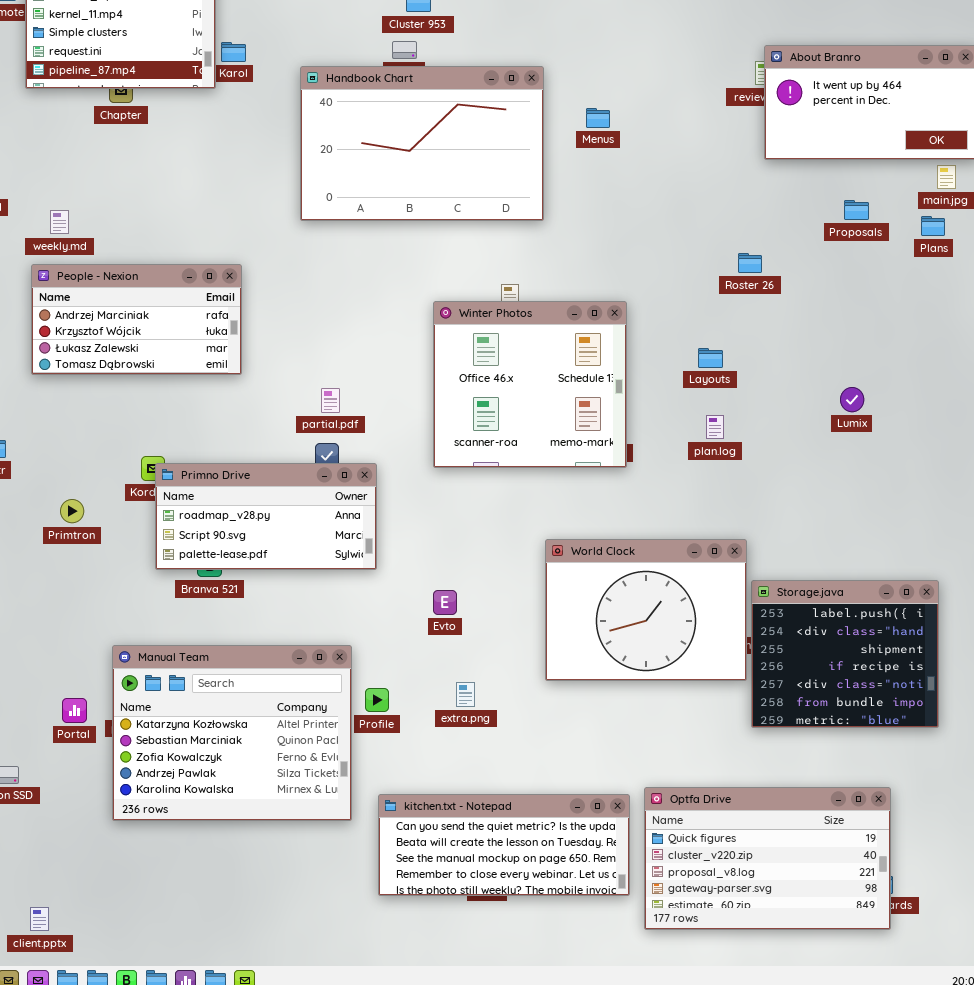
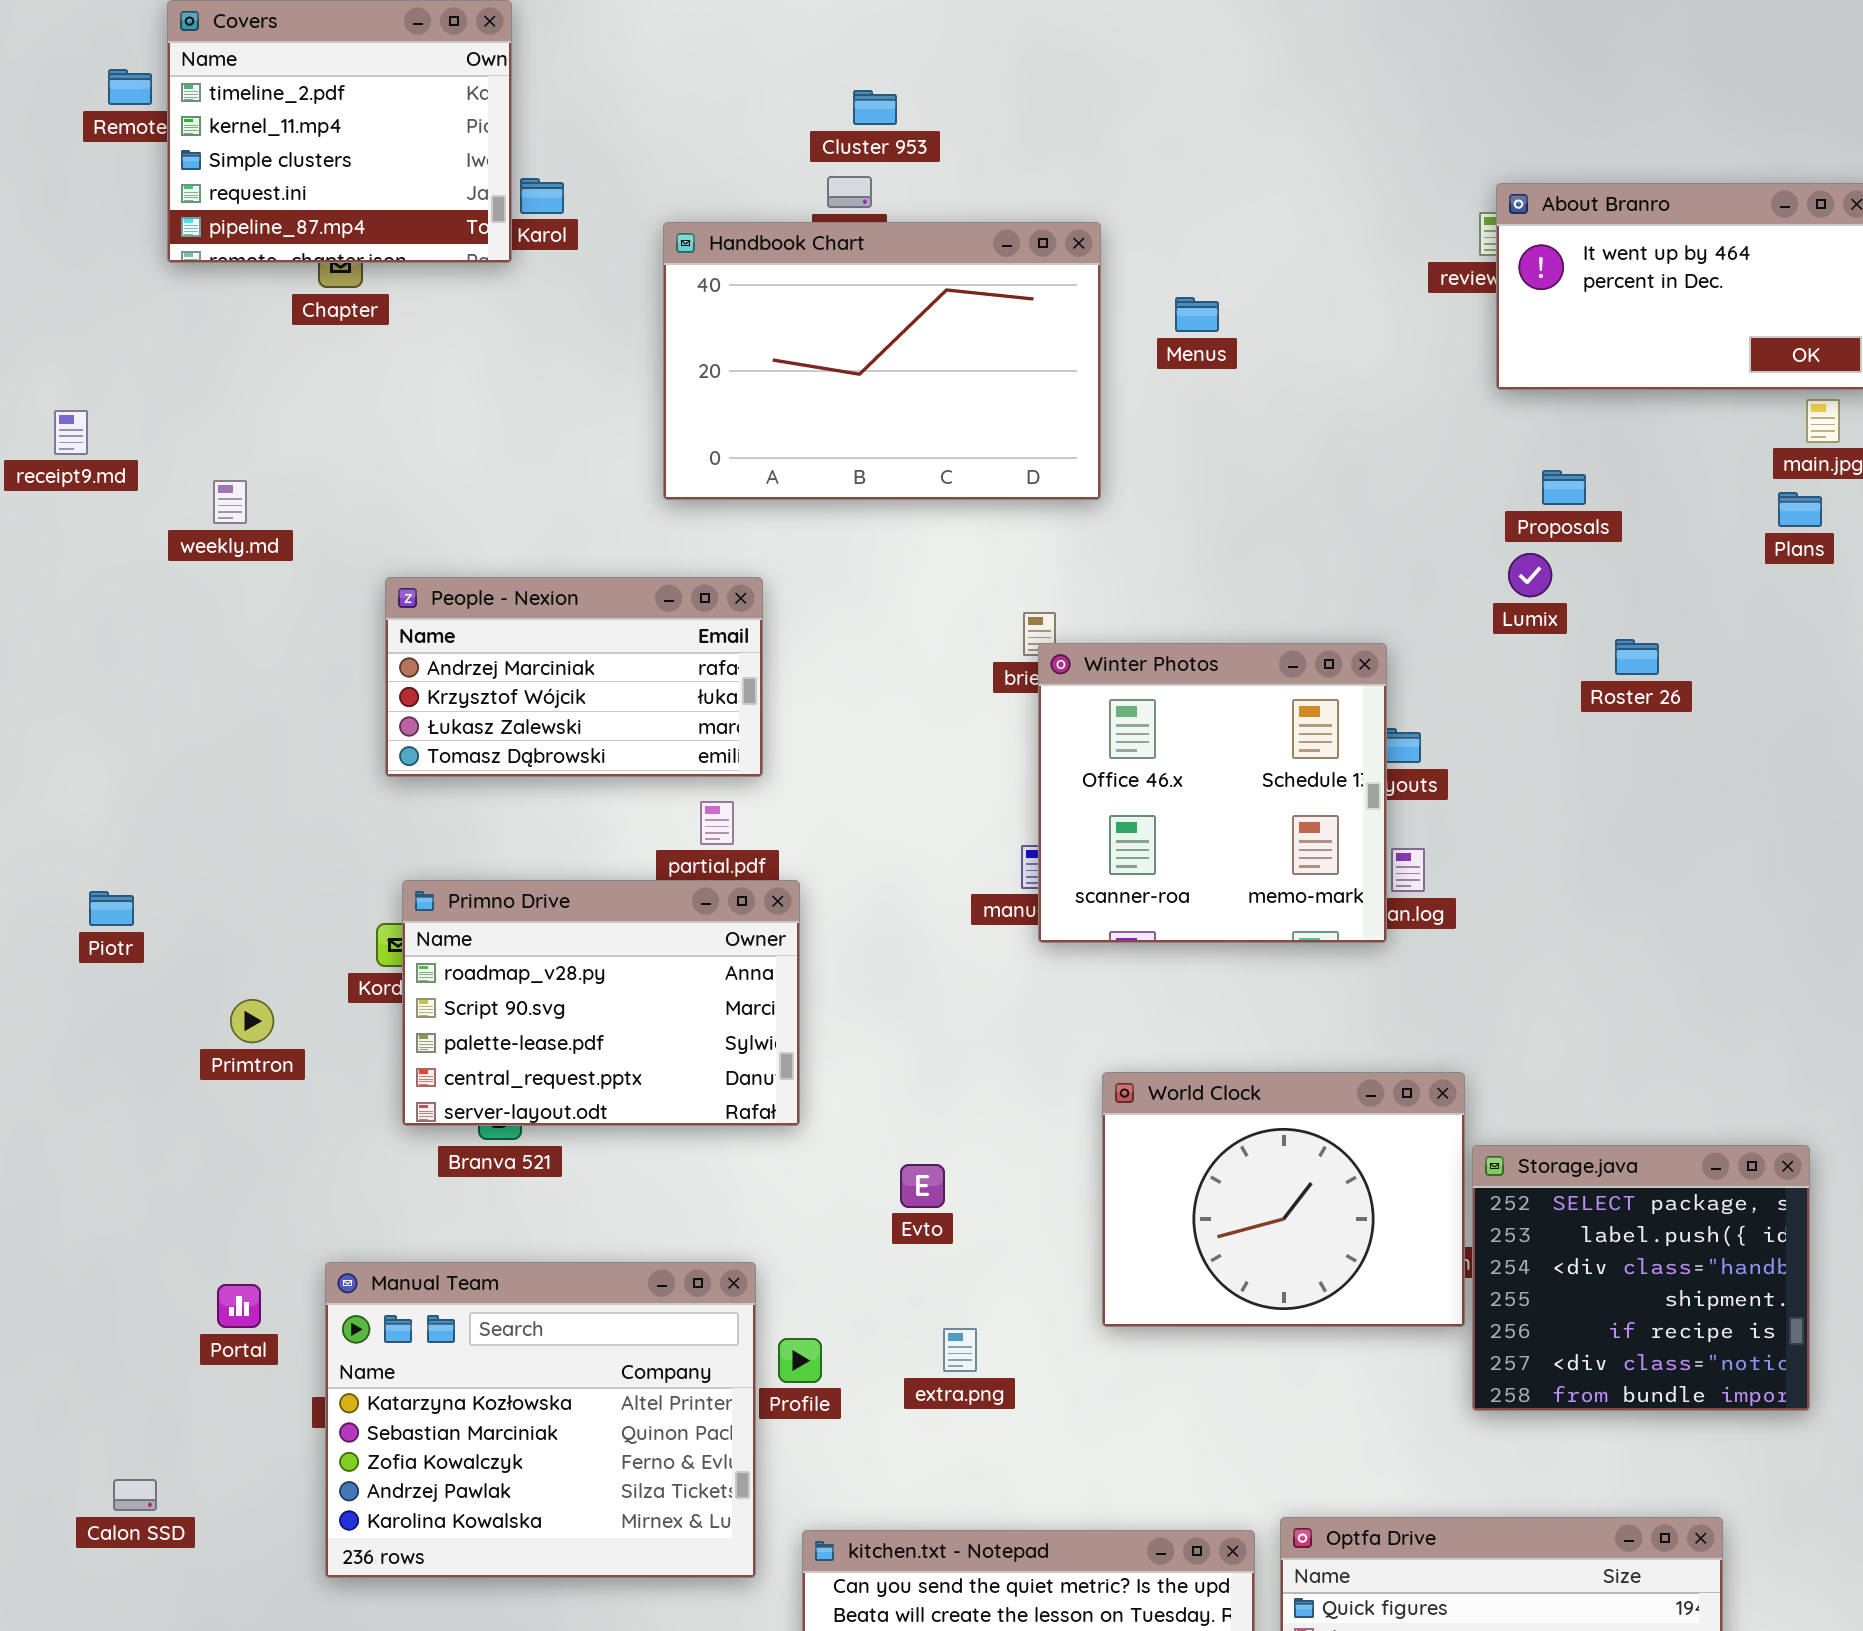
Proposals: [844,200,869,220] -> [1542,470,1586,505], moved
Roster 26: [738,253,762,273] -> [1615,639,1659,675], moved
People - Nexion: [31,264,242,375] -> [385,577,763,777], moved
Winter Photos: [433,301,627,468] -> [1038,643,1387,943], moved
Lumix: [840,387,864,412] -> [1508,553,1552,597], moved
Primno Drive: [155,463,377,570] -> [402,880,800,1126], resized
Storage.java: [751,580,939,728] -> [1472,1145,1810,1411], scrolled up 1 row
Portal: [62,698,87,723] -> [217,1284,261,1328], moved

